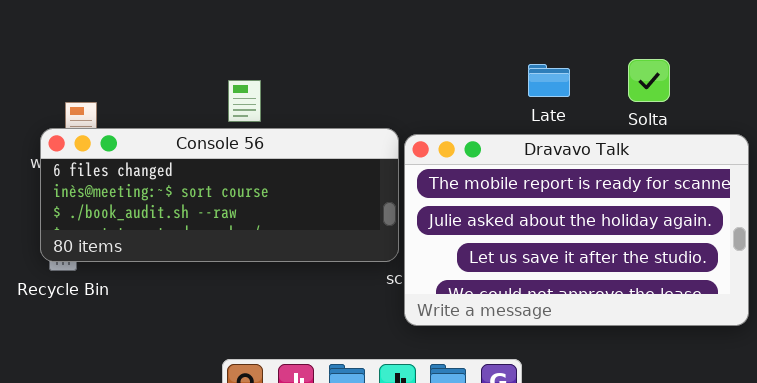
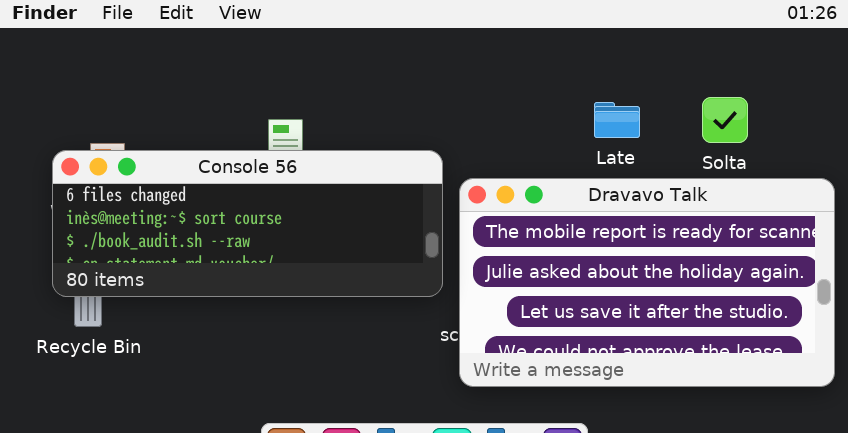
Console 56: [40,128,399,262] -> [52,150,443,297], moved

